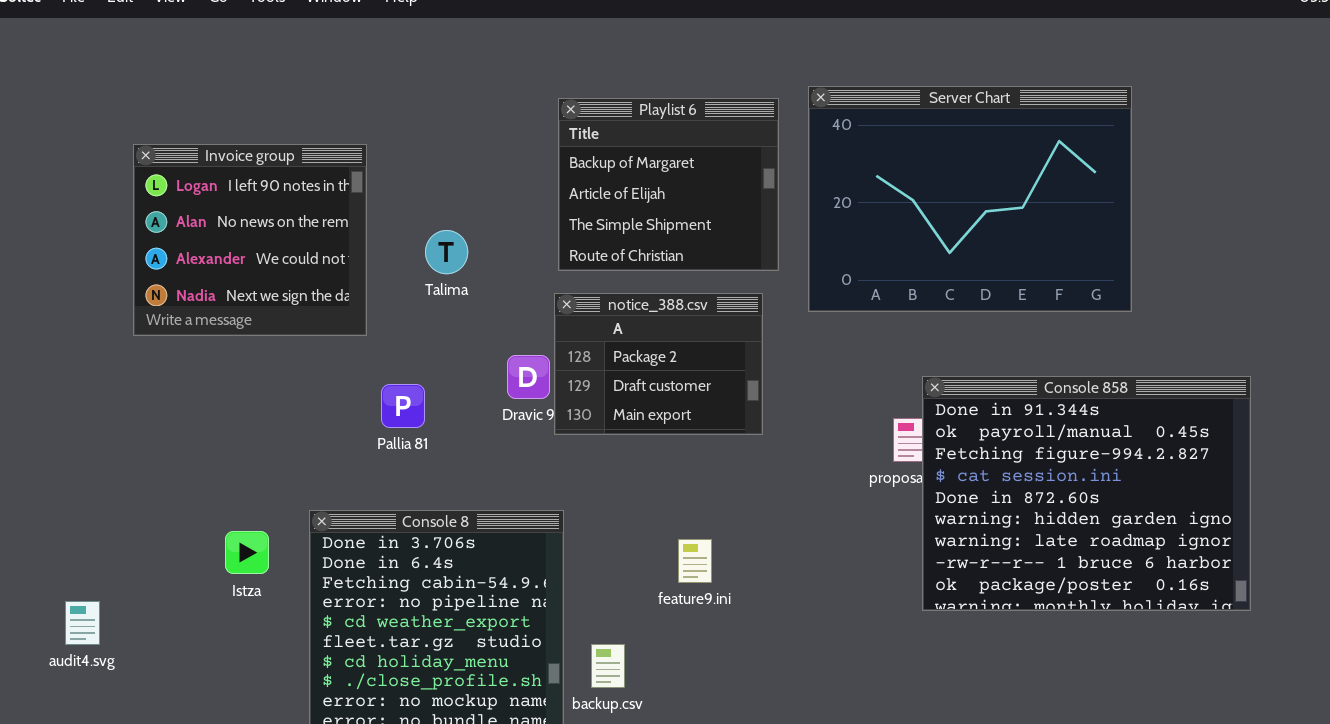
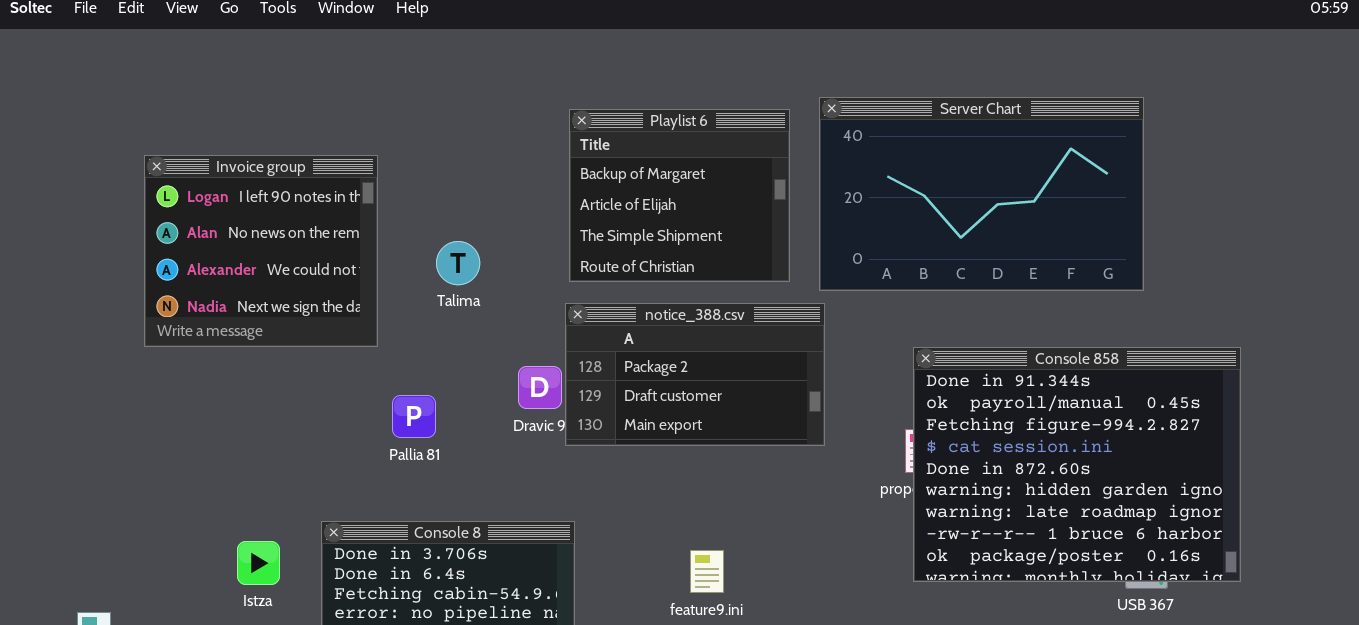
Server Chart: [808,86,1132,312] -> [819,97,1144,291], resized
notice_388.csv: [554,293,763,435] -> [565,303,825,446], resized
Console 858: [922,376,1251,611] -> [913,347,1241,582], moved

